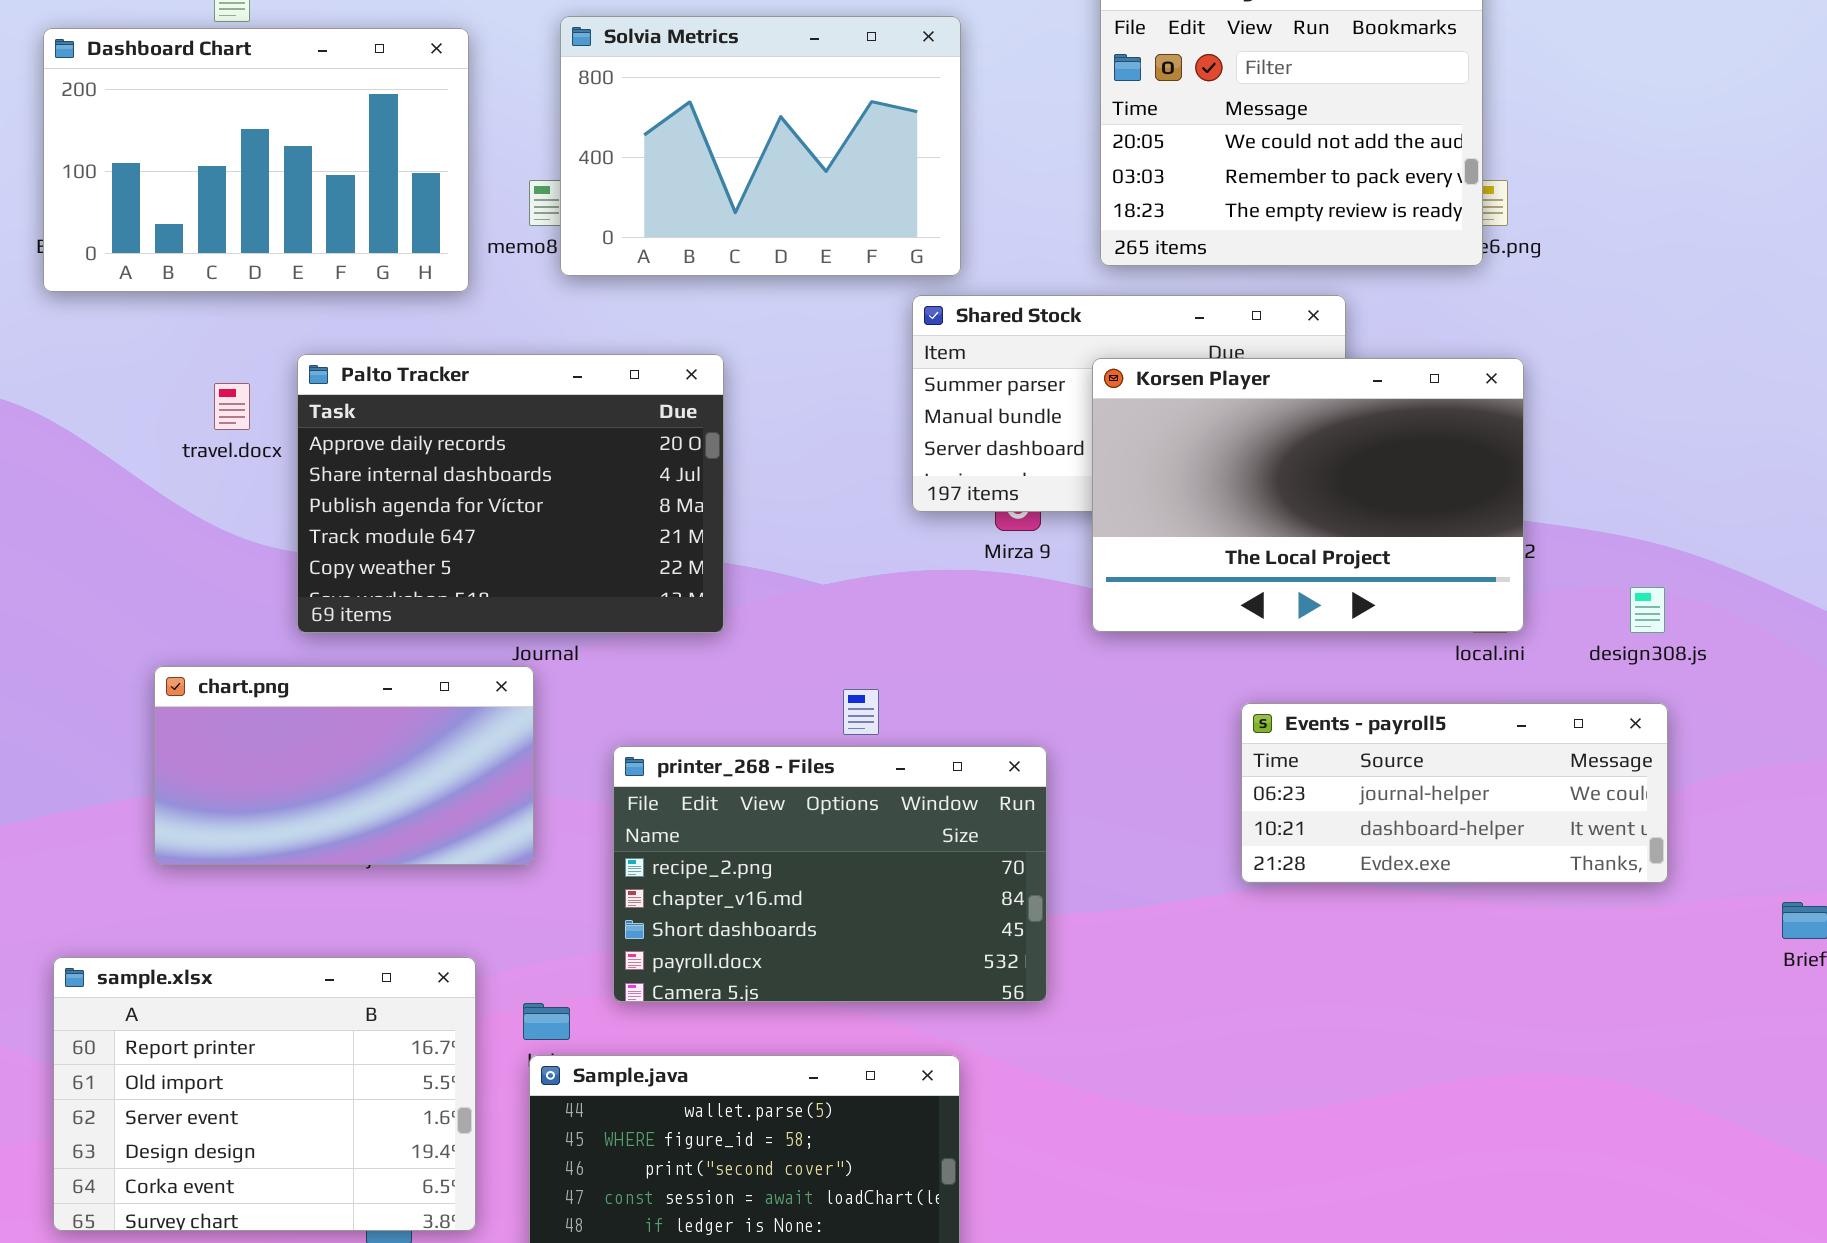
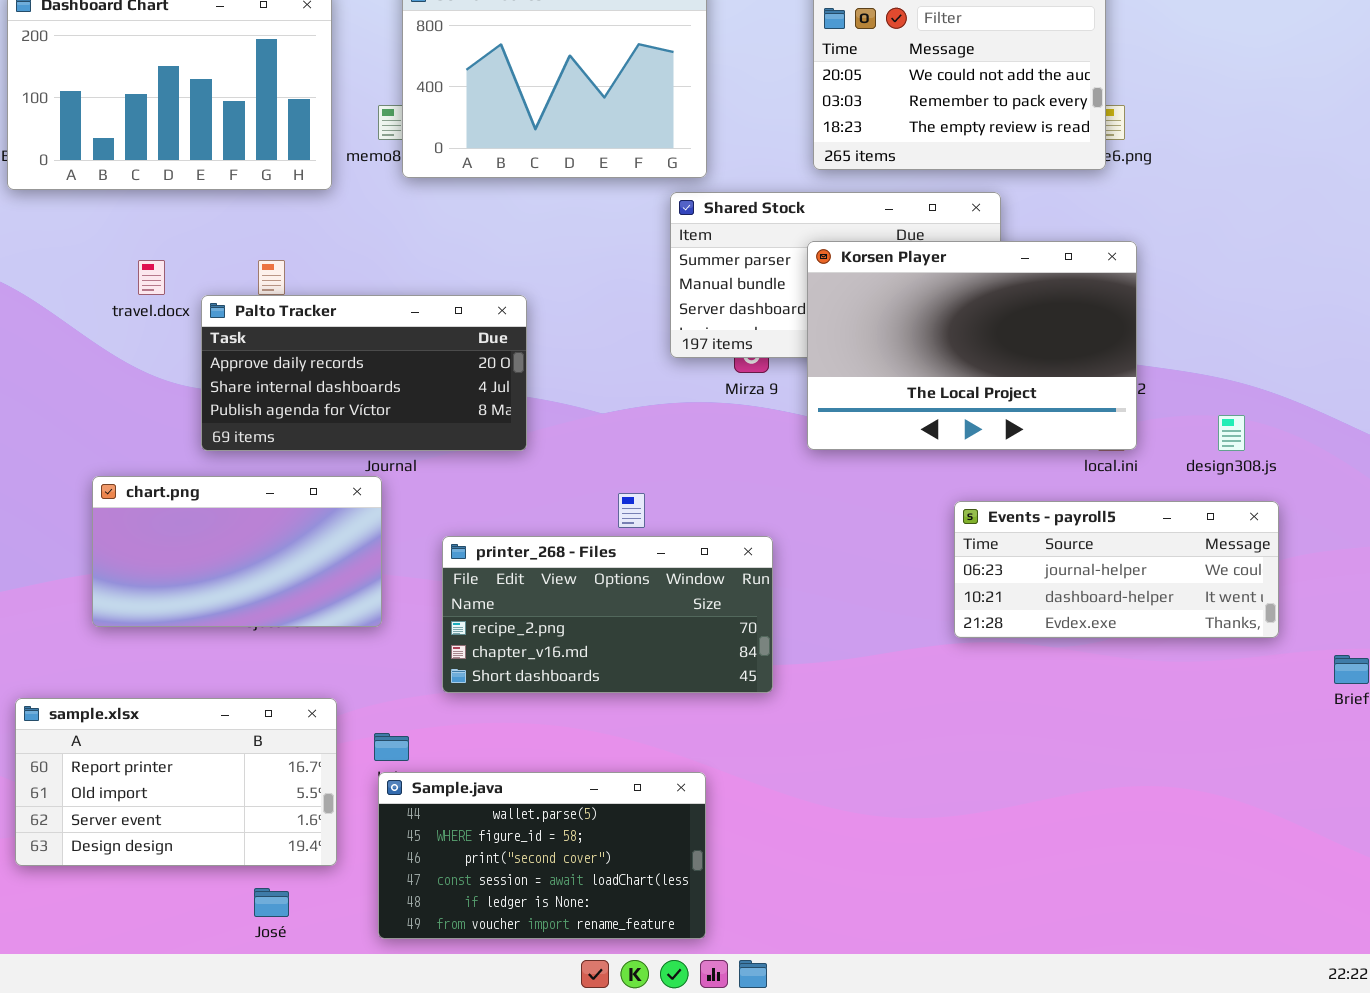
Palto Tracker: [297,354,724,633] -> [201,295,527,451], resized
Events - payroll5: [1241,703,1668,883] -> [954,501,1279,638], moved
printer_268 - Files: [613,746,1047,1002] -> [442,536,773,693], resized
sample.xlsx: [53,957,476,1231] -> [15,698,337,866], resized

